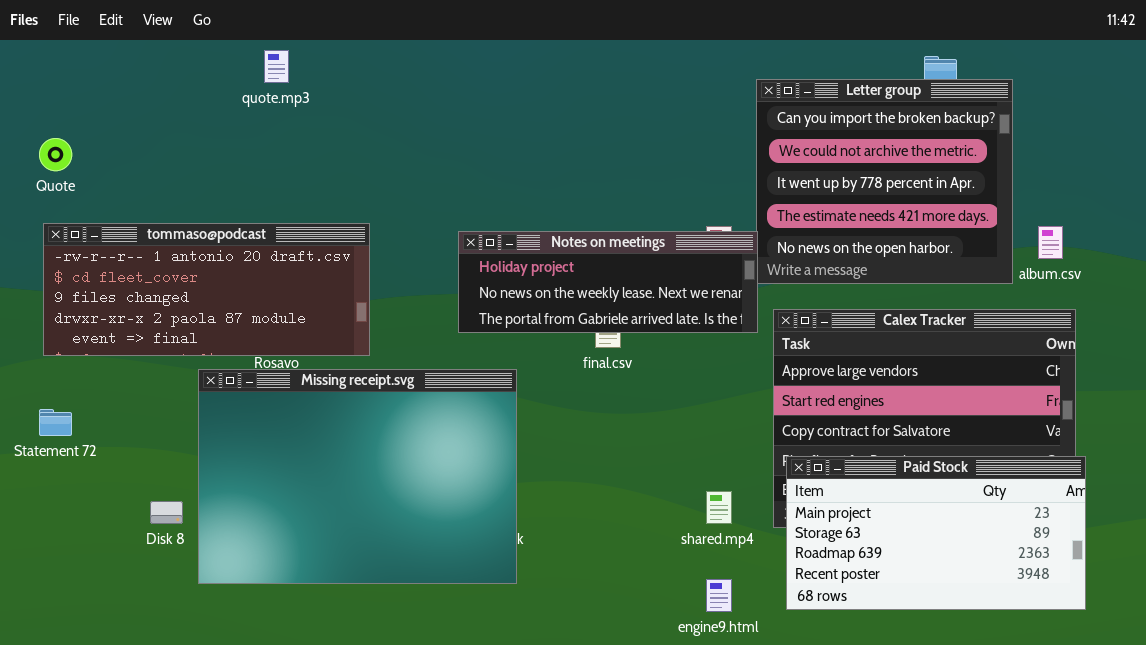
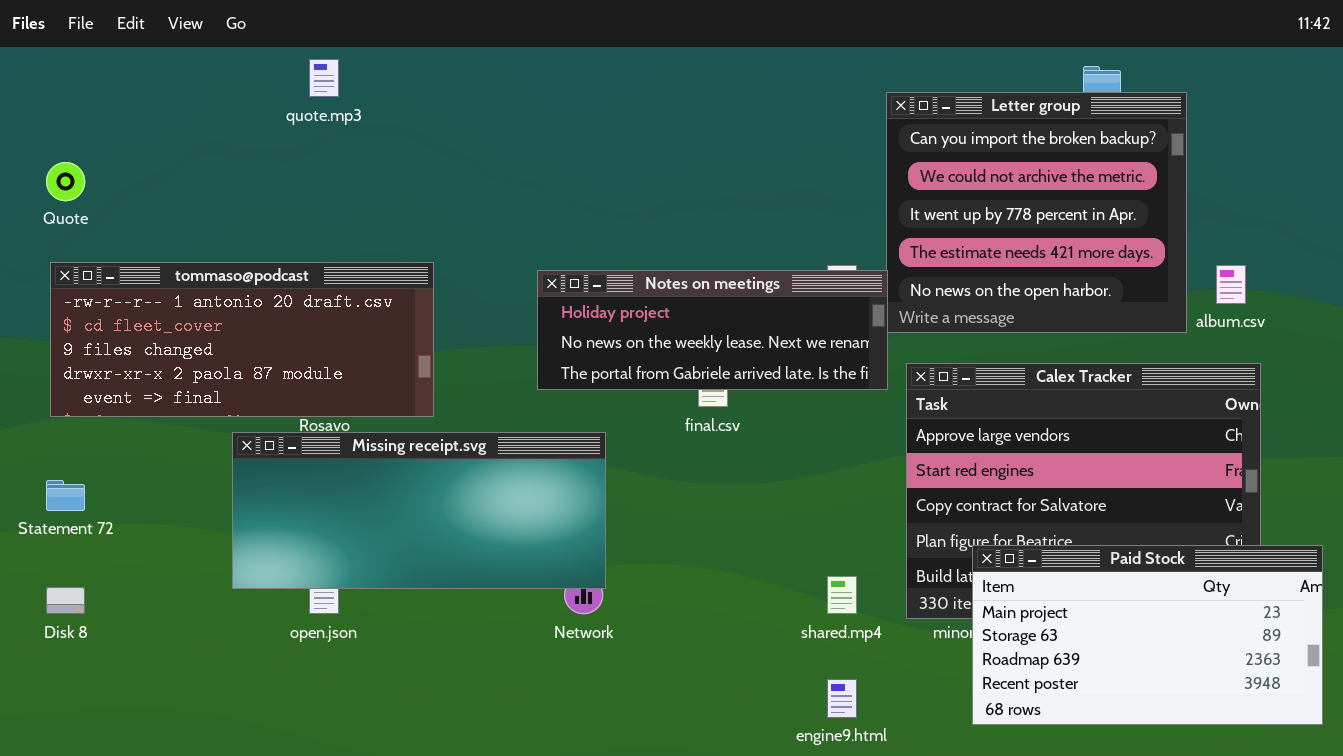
Missing receipt.svg: [198,369,517,584] -> [232,432,606,589], resized
Paid Stock: [786,456,1086,610] -> [972,545,1323,725], moved
Disk 8: [150,501,183,524] -> [46,587,85,614], moved

